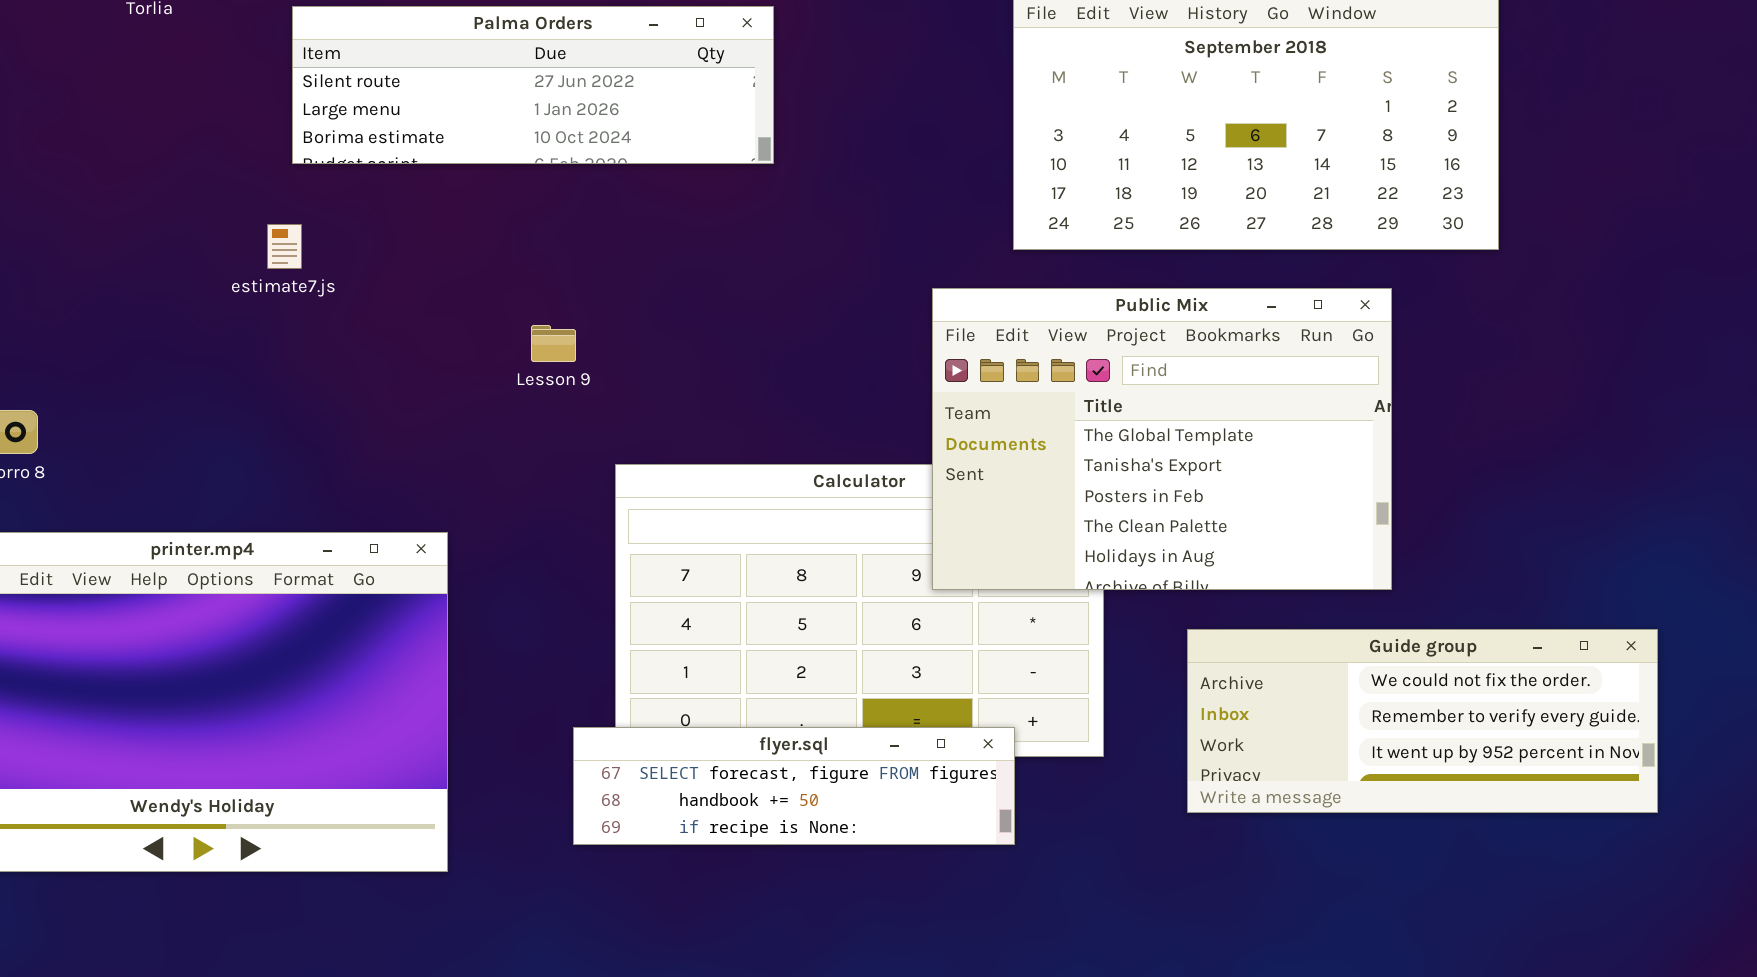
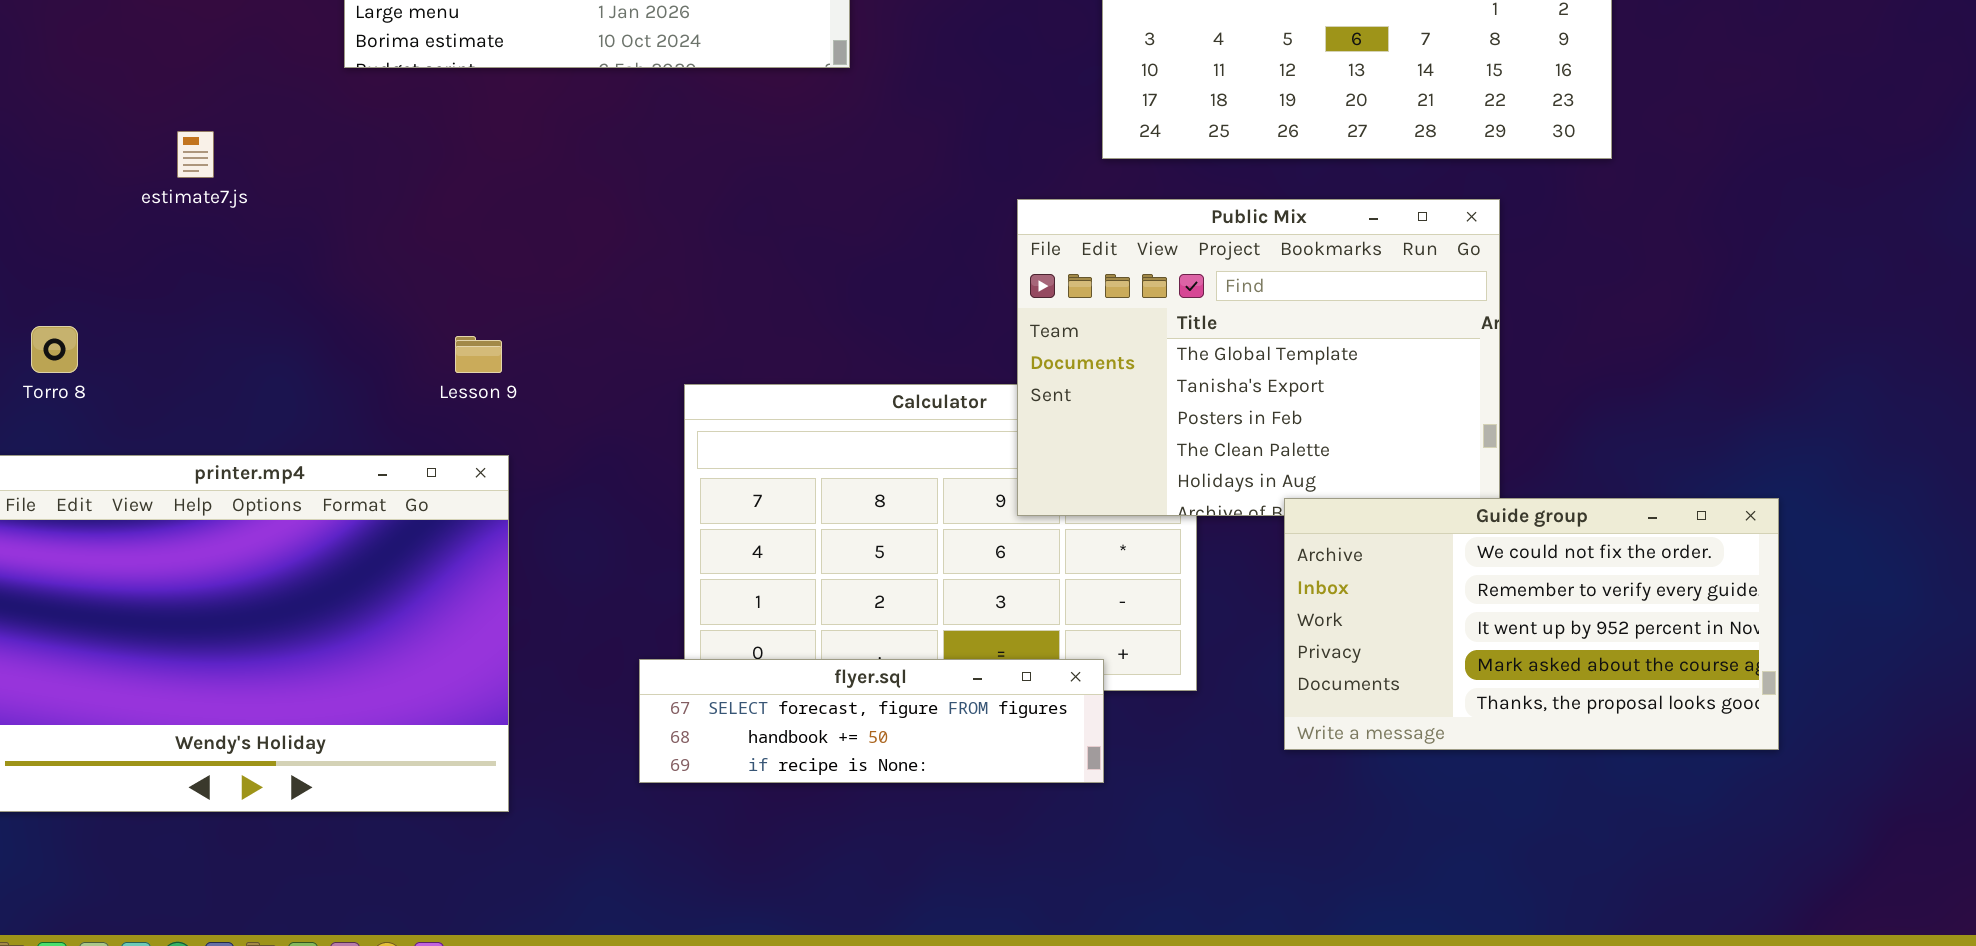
estimate7.js: [267,224,302,269] -> [177,131,214,178], moved
Lesson 9: [531,325,576,362] -> [455,336,502,373], moved
Guide group: [1187,629,1658,813] -> [1284,498,1779,750], resized

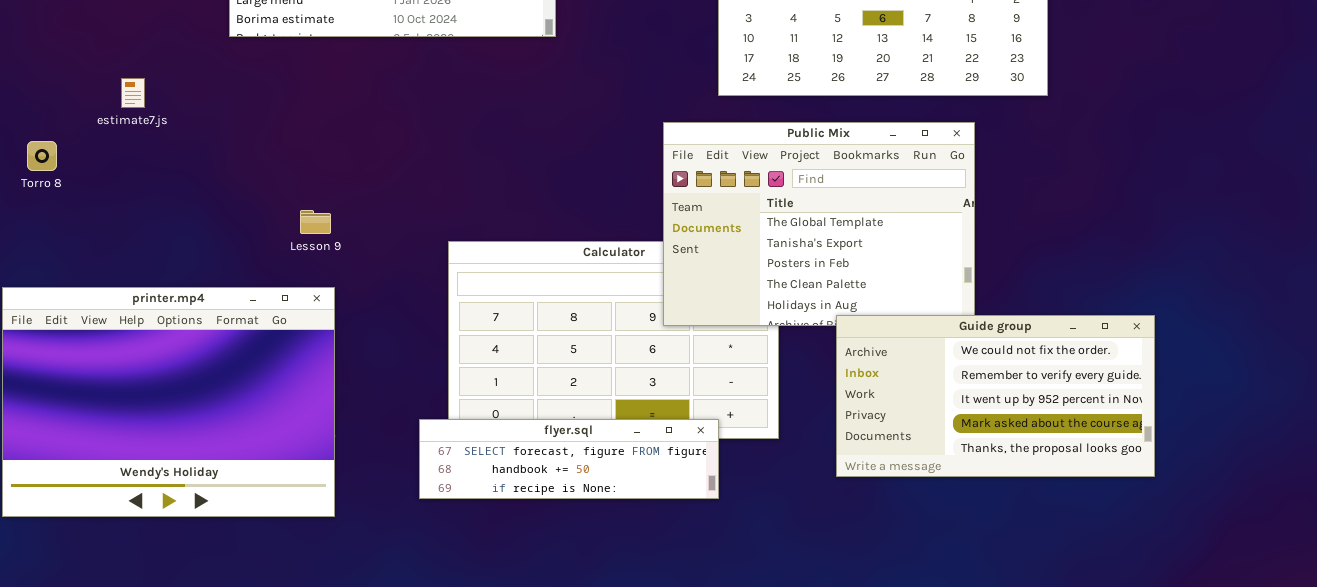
Torro 8: [31,326,78,373] -> [27,141,57,171], moved

